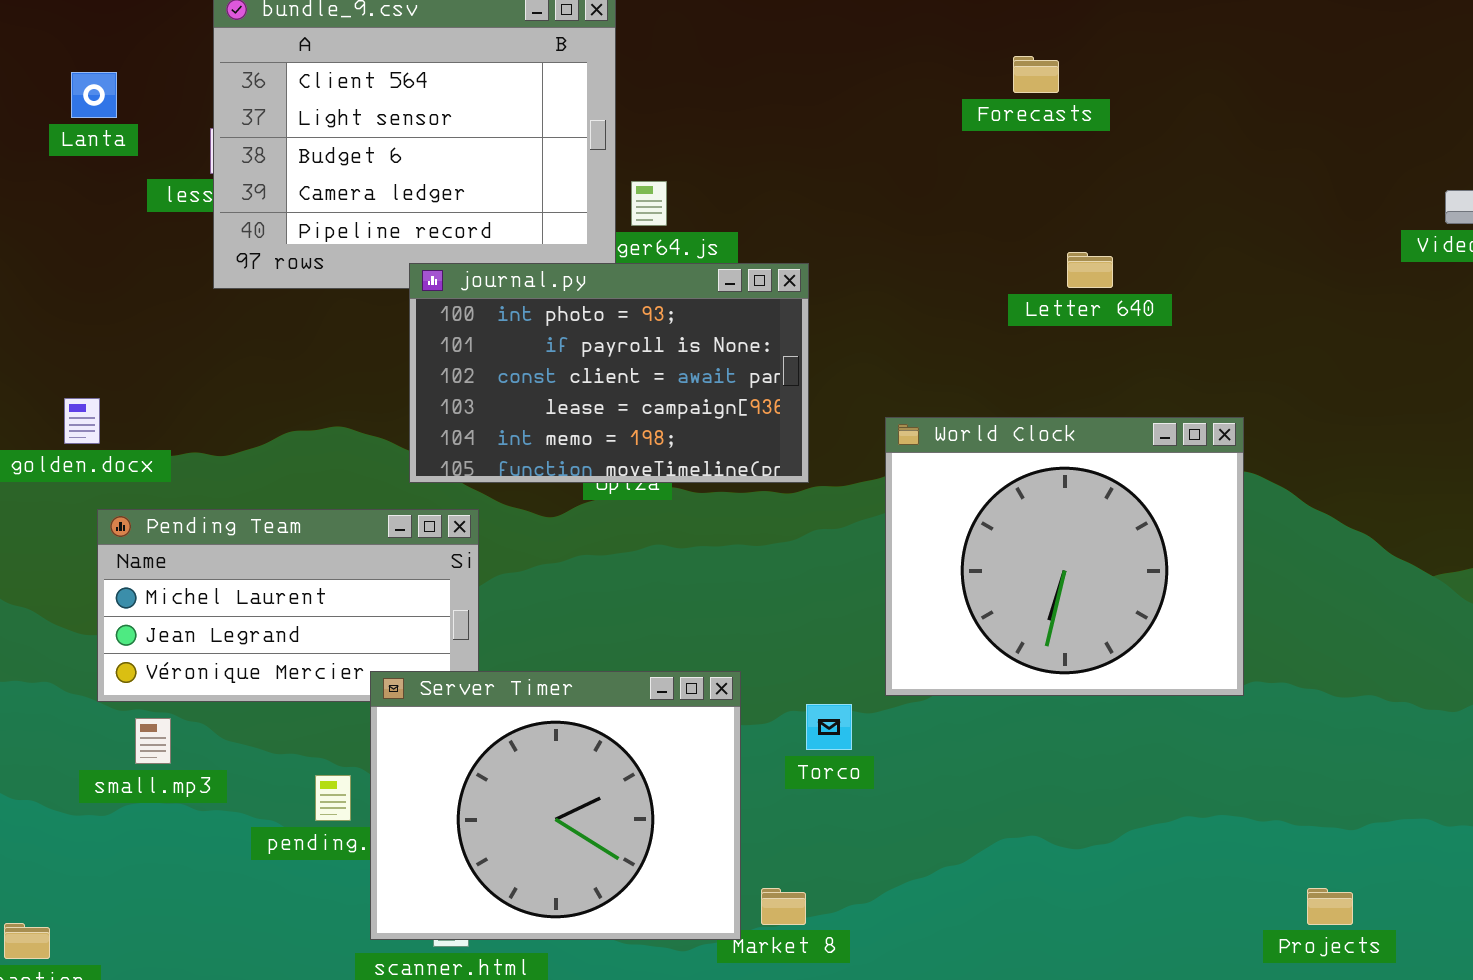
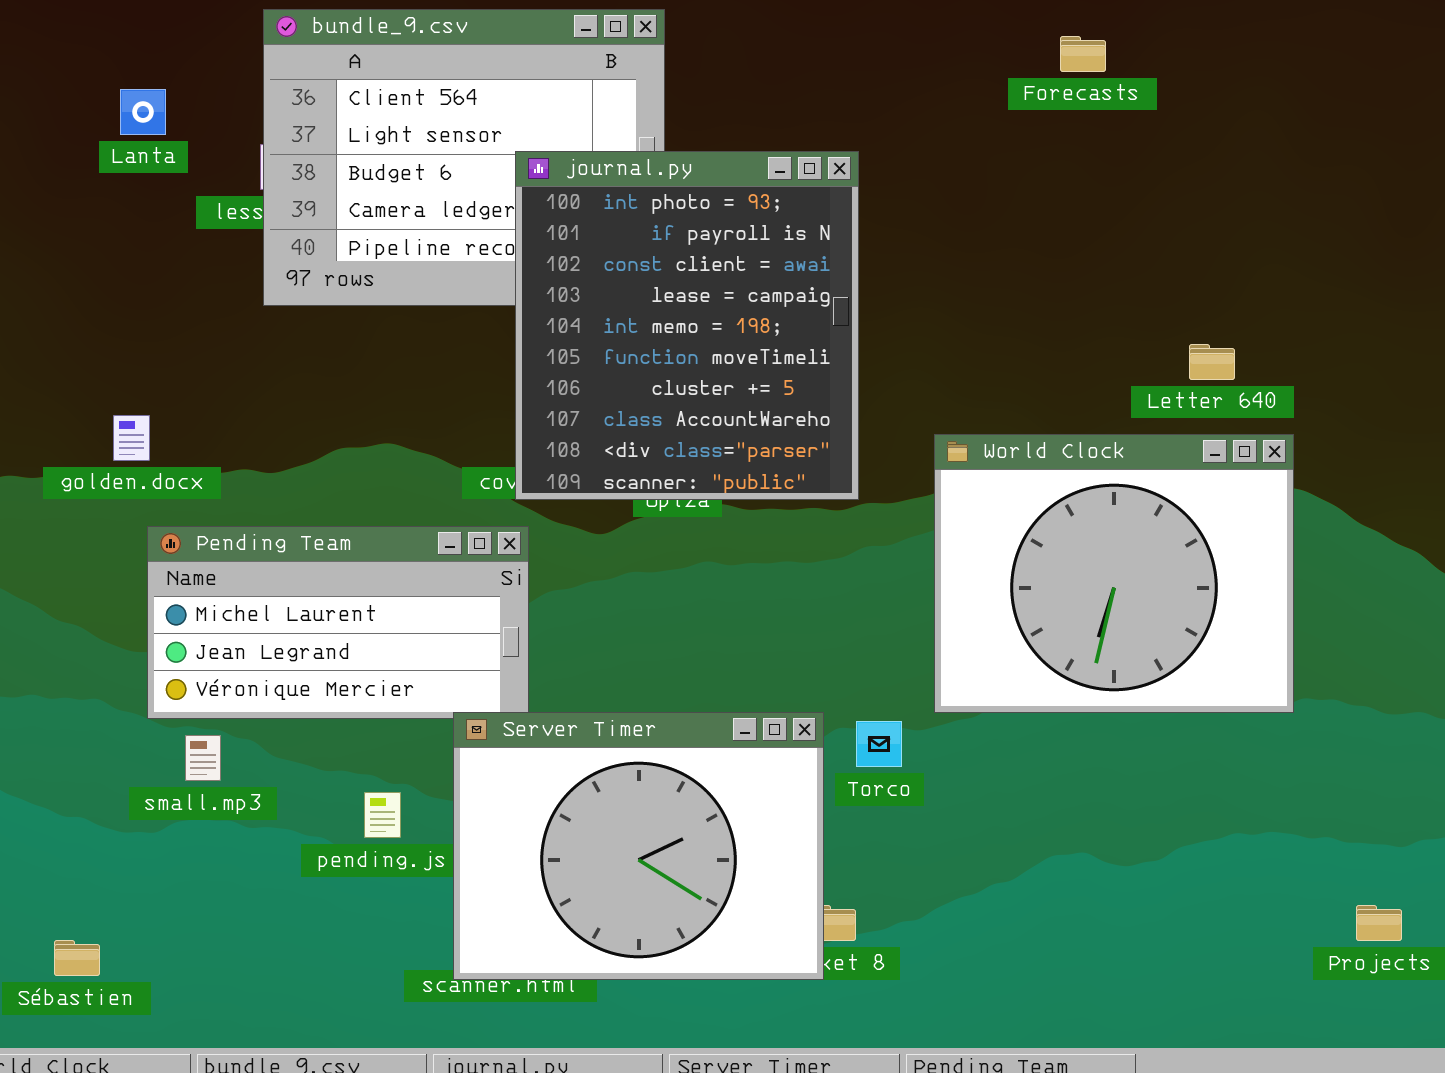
Forecasts: [1013,56,1059,93] -> [1060,36,1106,72], moved
Letter 640: [1067,252,1113,288] -> [1189,344,1235,380], moved
journal.py: [409,263,809,483] -> [515,151,859,500], resized
Server Timer: [370,671,741,940] -> [453,712,824,980], moved

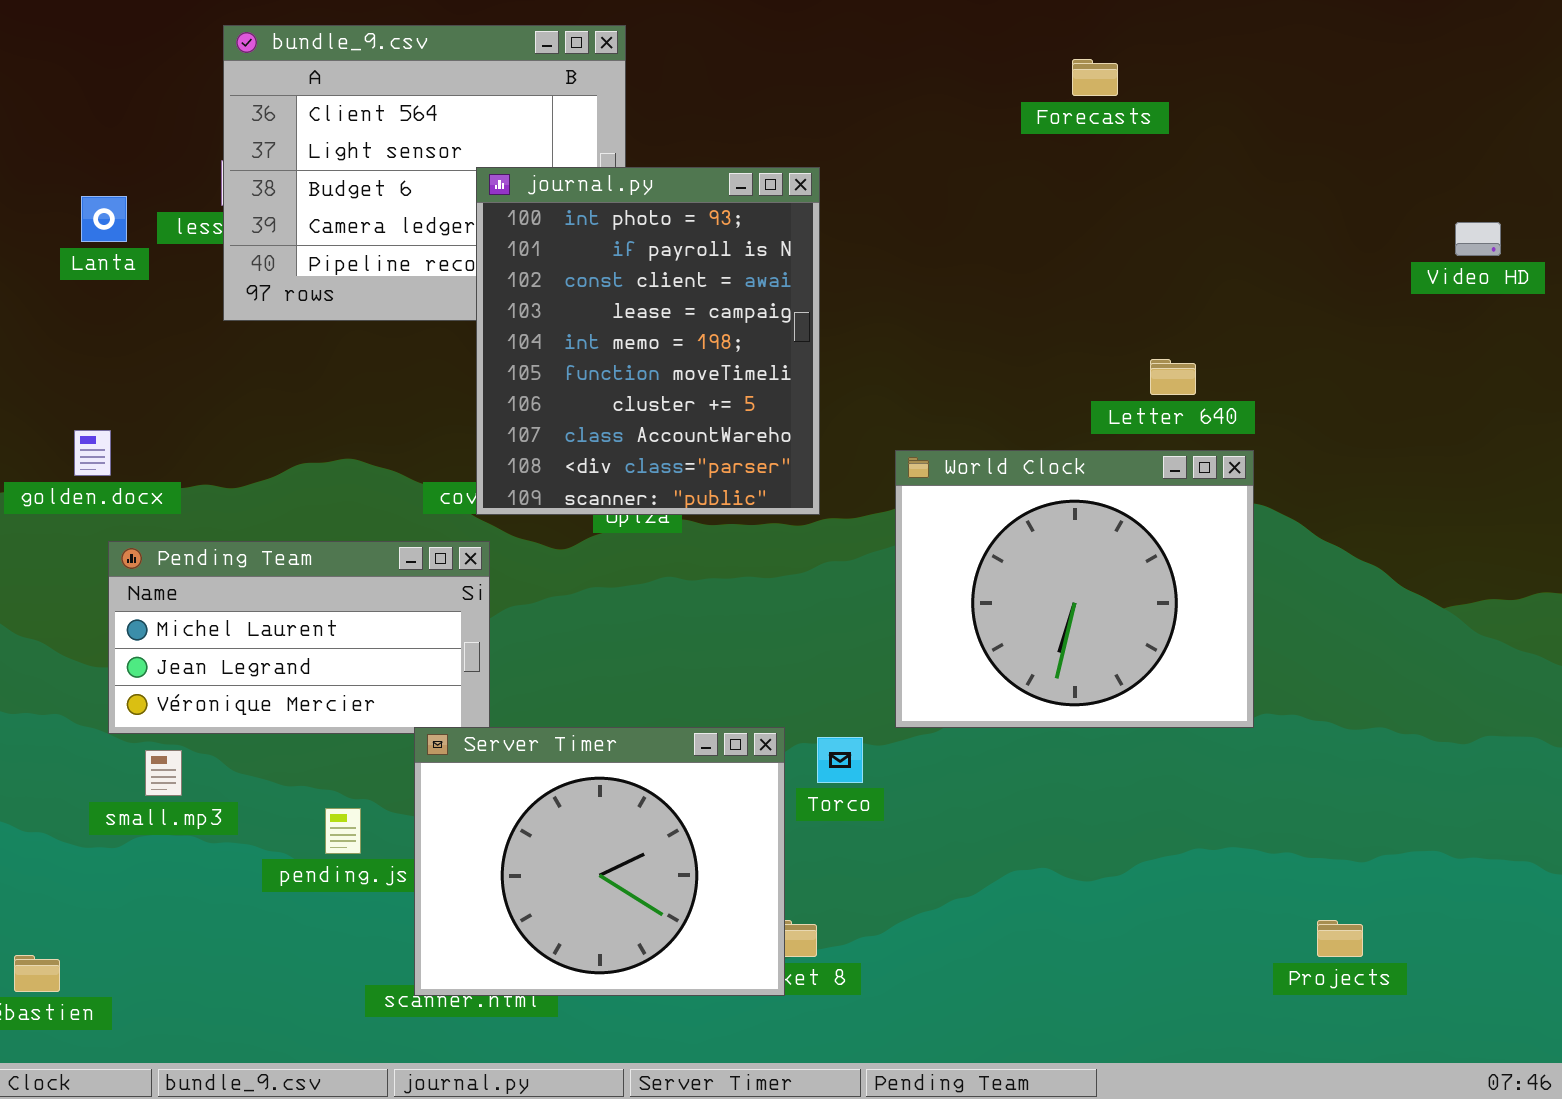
Forecasts: [1060,36,1106,72] -> [1072,59,1118,96], moved
Lanta: [120,89,166,135] -> [81,196,127,242], moved

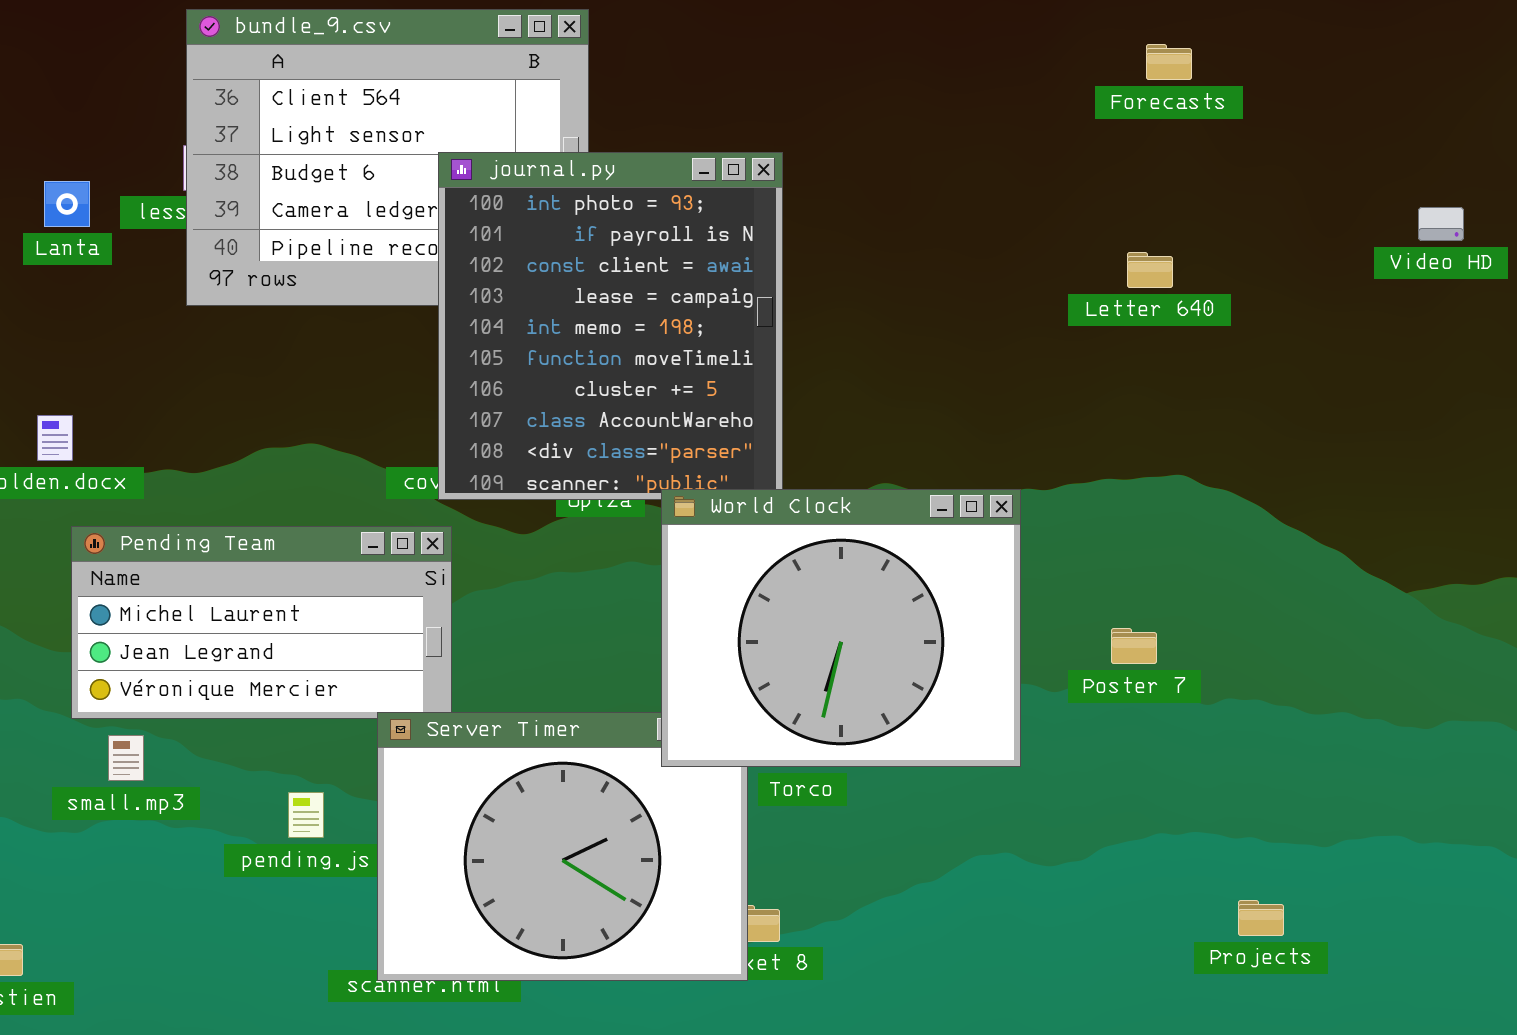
Forecasts: [1072,59,1118,96] -> [1146,44,1192,80], moved
Letter 640: [1150,359,1196,395] -> [1127,252,1173,288], moved
World Clock: [895,450,1254,728] -> [661,489,1021,767], moved
Projects: [1317,920,1363,957] -> [1238,900,1284,936], moved

